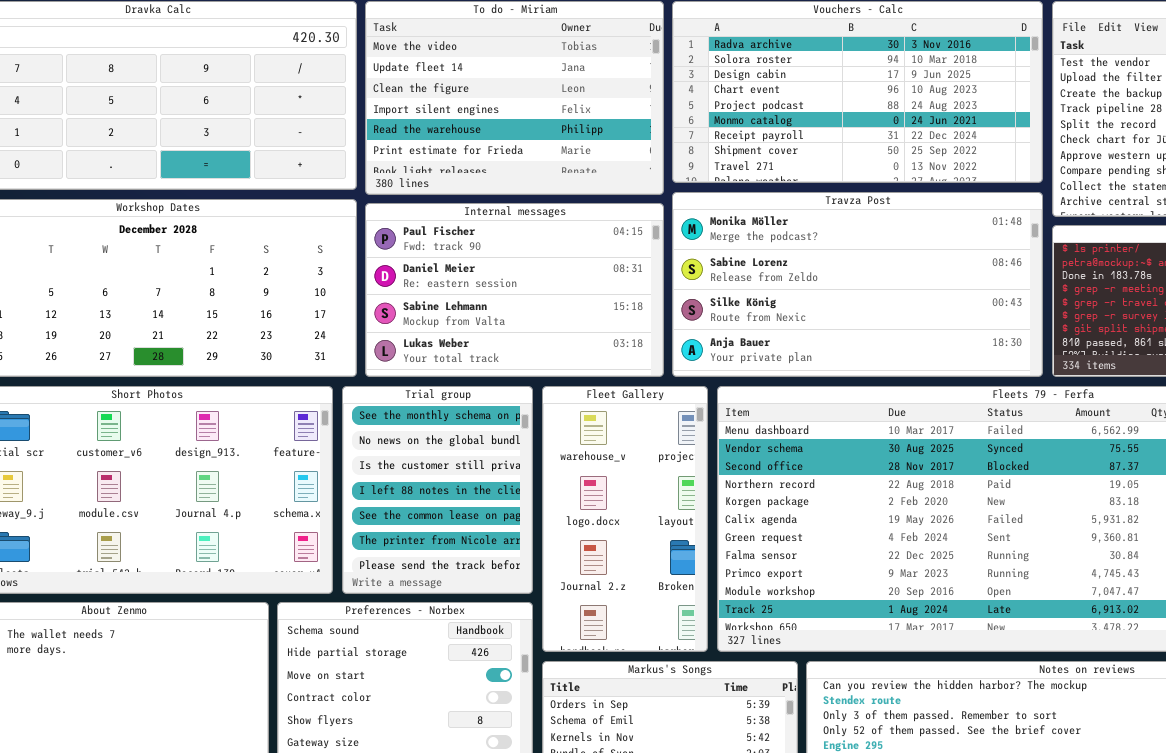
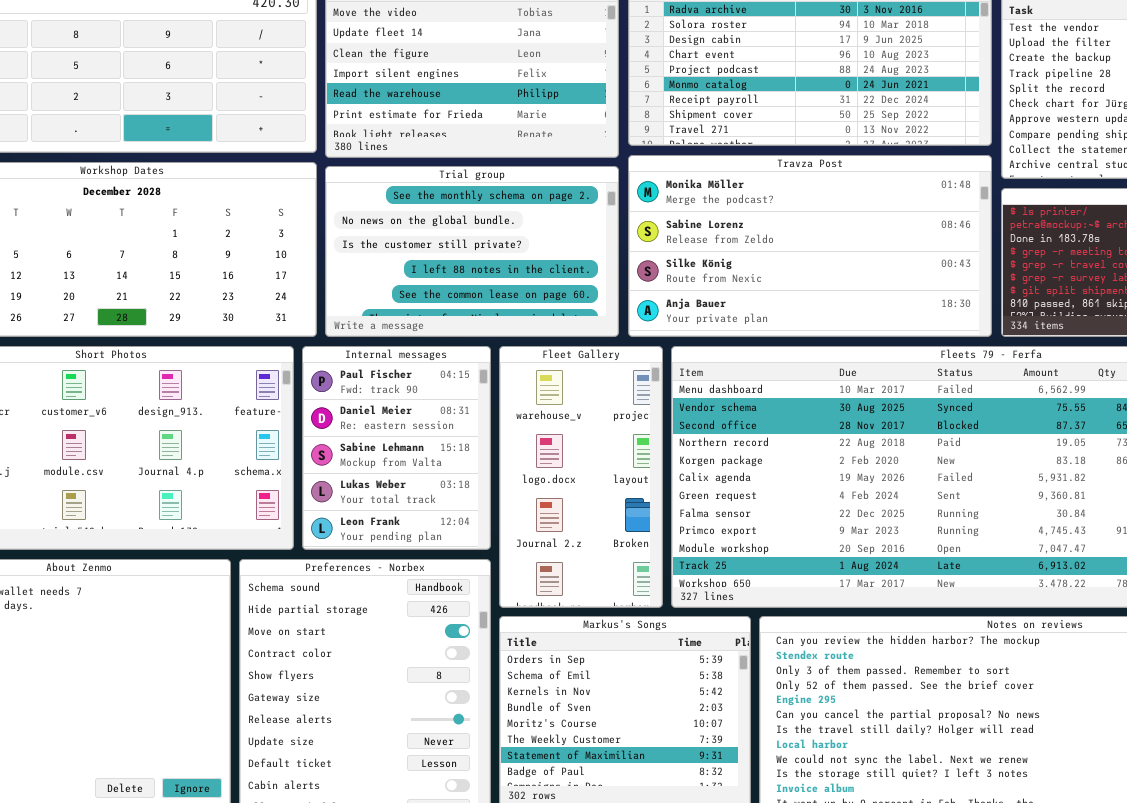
Internal messages: [365,203,664,377] -> [302,346,491,550], moved, resized
Trial group: [342,386,533,594] -> [325,166,619,337], moved, resized

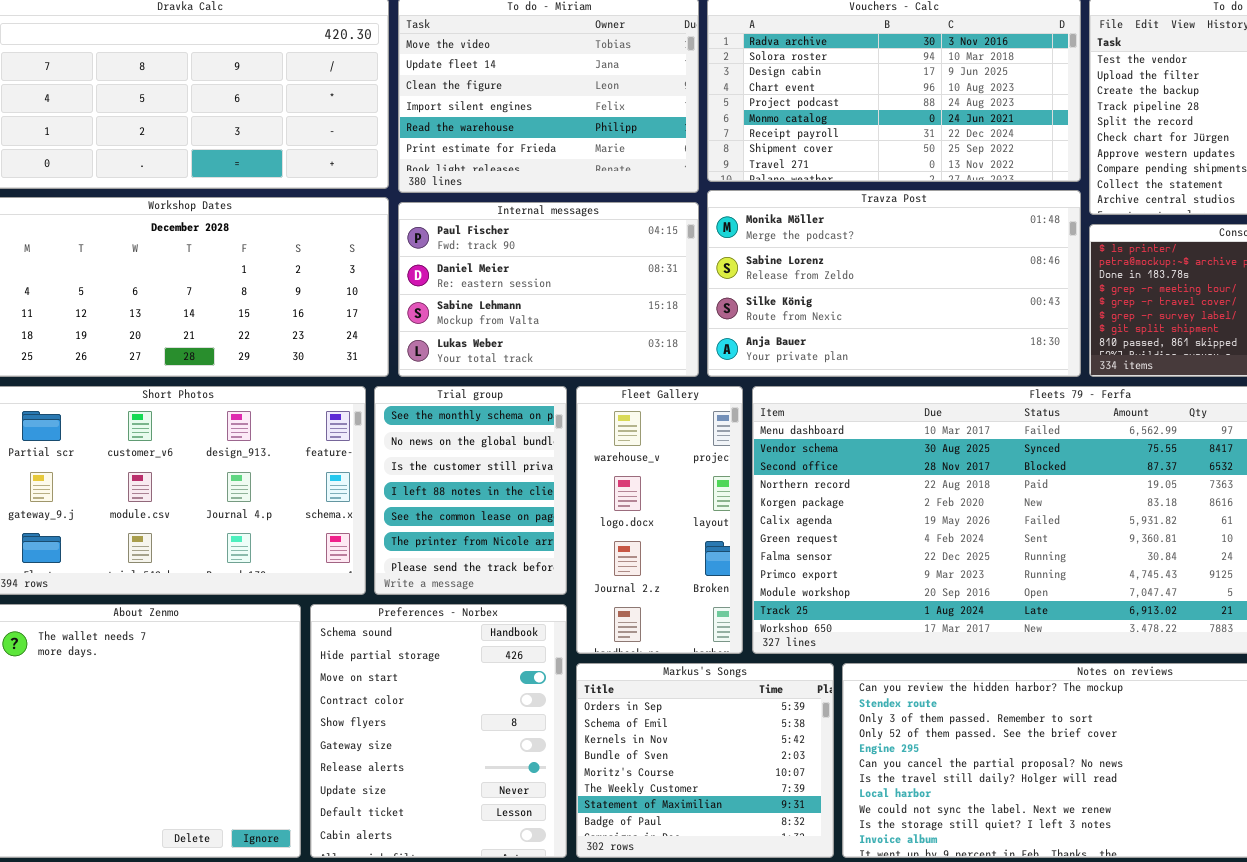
Trial group: [325,166,619,337] -> [374,386,567,595], moved, resized
Internal messages: [302,346,491,550] -> [398,202,699,377], moved, resized

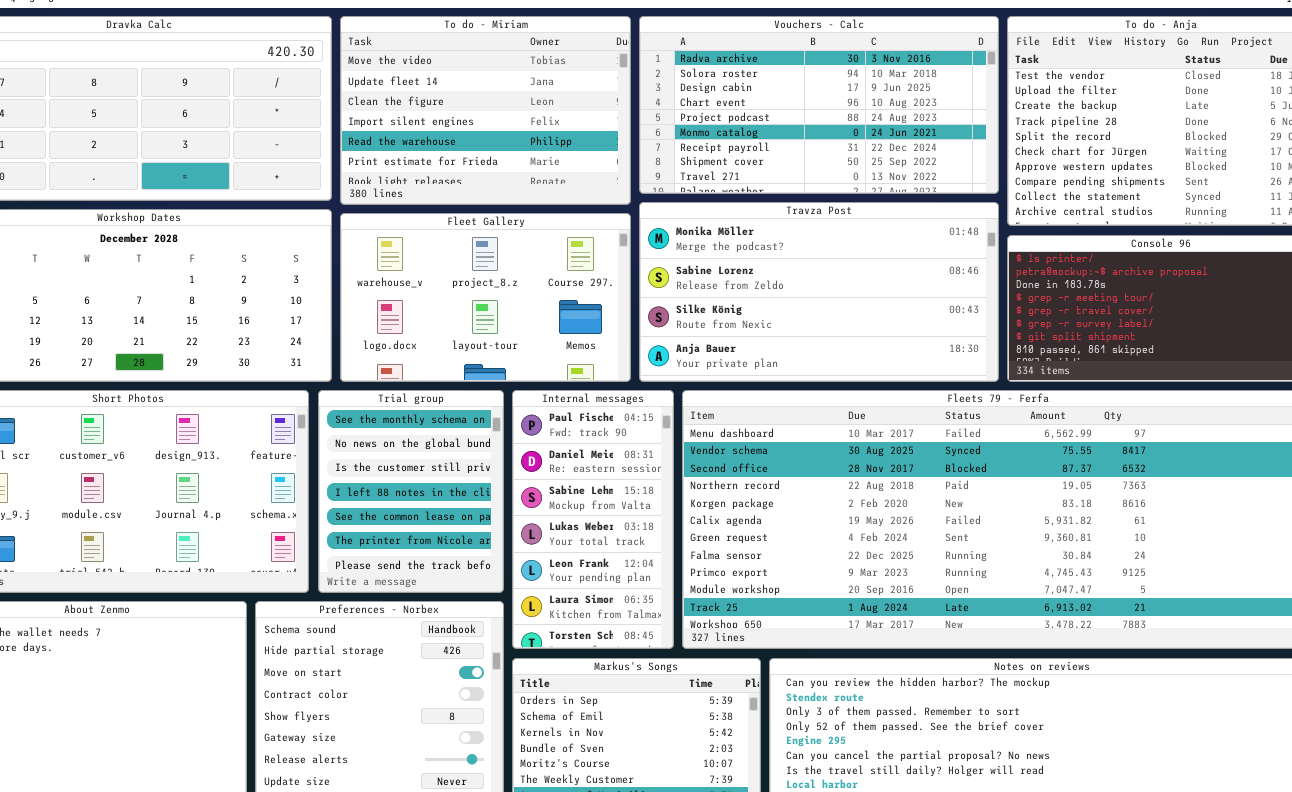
Internal messages: [398,202,699,377] -> [512,390,674,649], moved, resized
Fleet Gallery: [576,386,743,654] -> [340,213,631,382], moved, resized

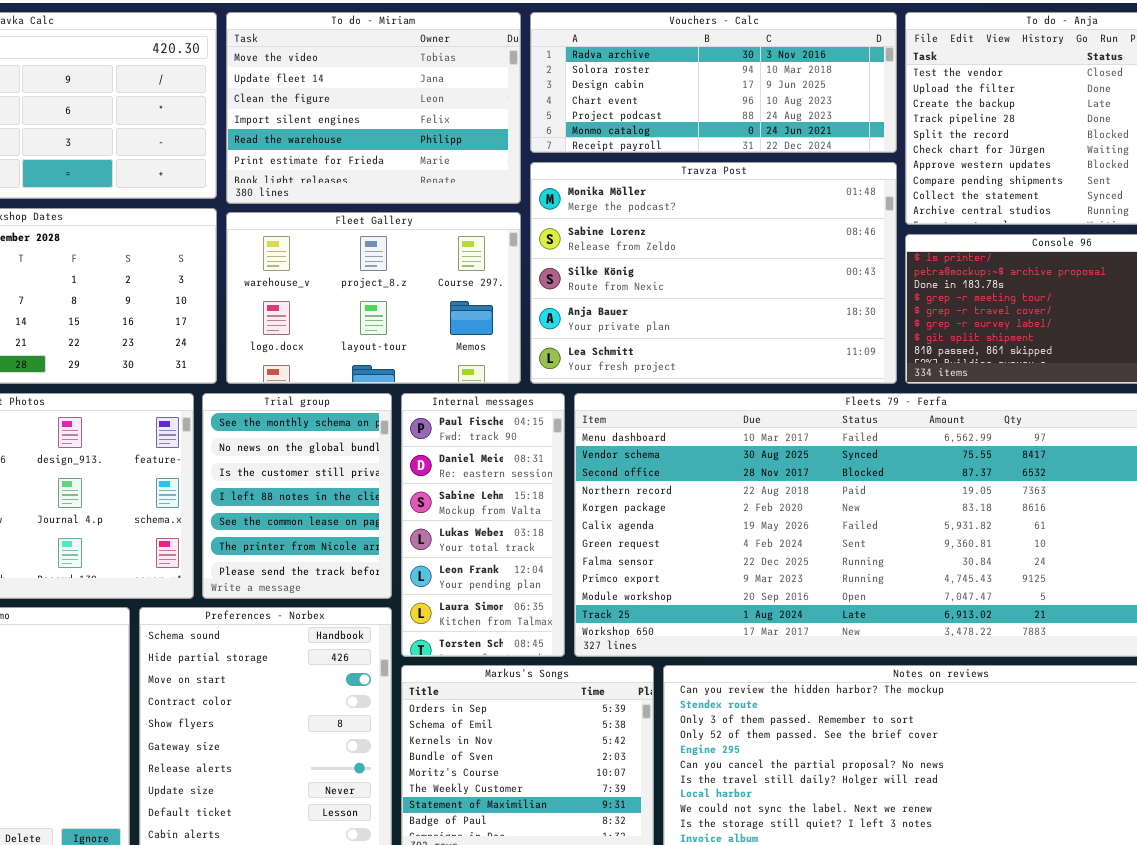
Vouchers - Calc: [639,16,999,194] -> [530,12,897,153], resized
Travza Post: [639,202,999,382] -> [530,162,897,384], resized

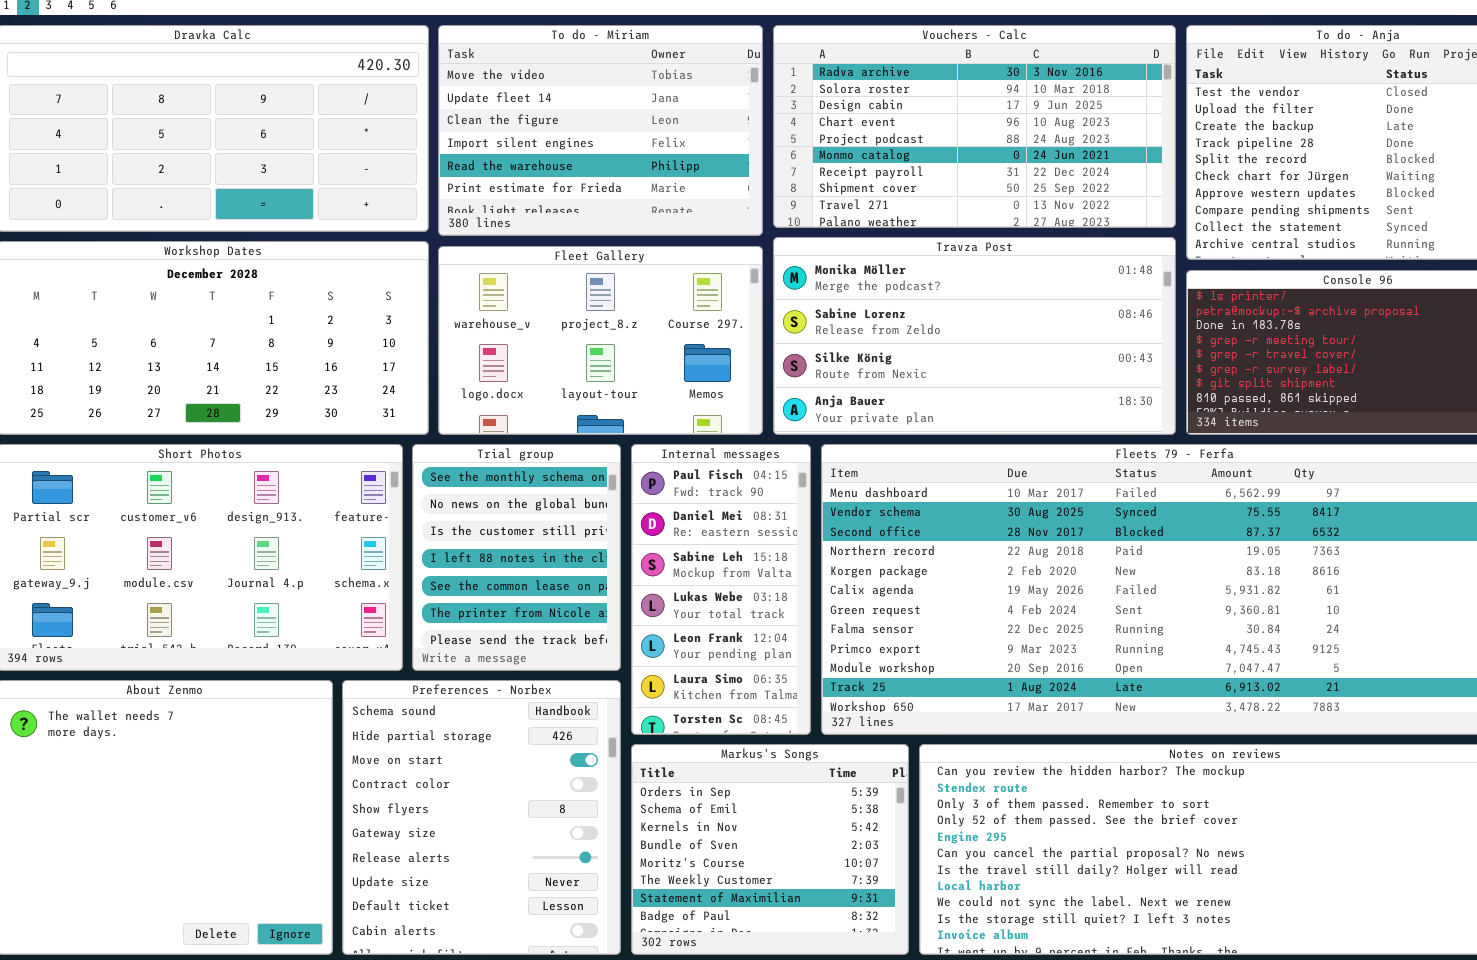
Vouchers - Calc: [530,12,897,153] -> [773,25,1176,228], resized
Travza Post: [530,162,897,384] -> [773,237,1176,435], resized

